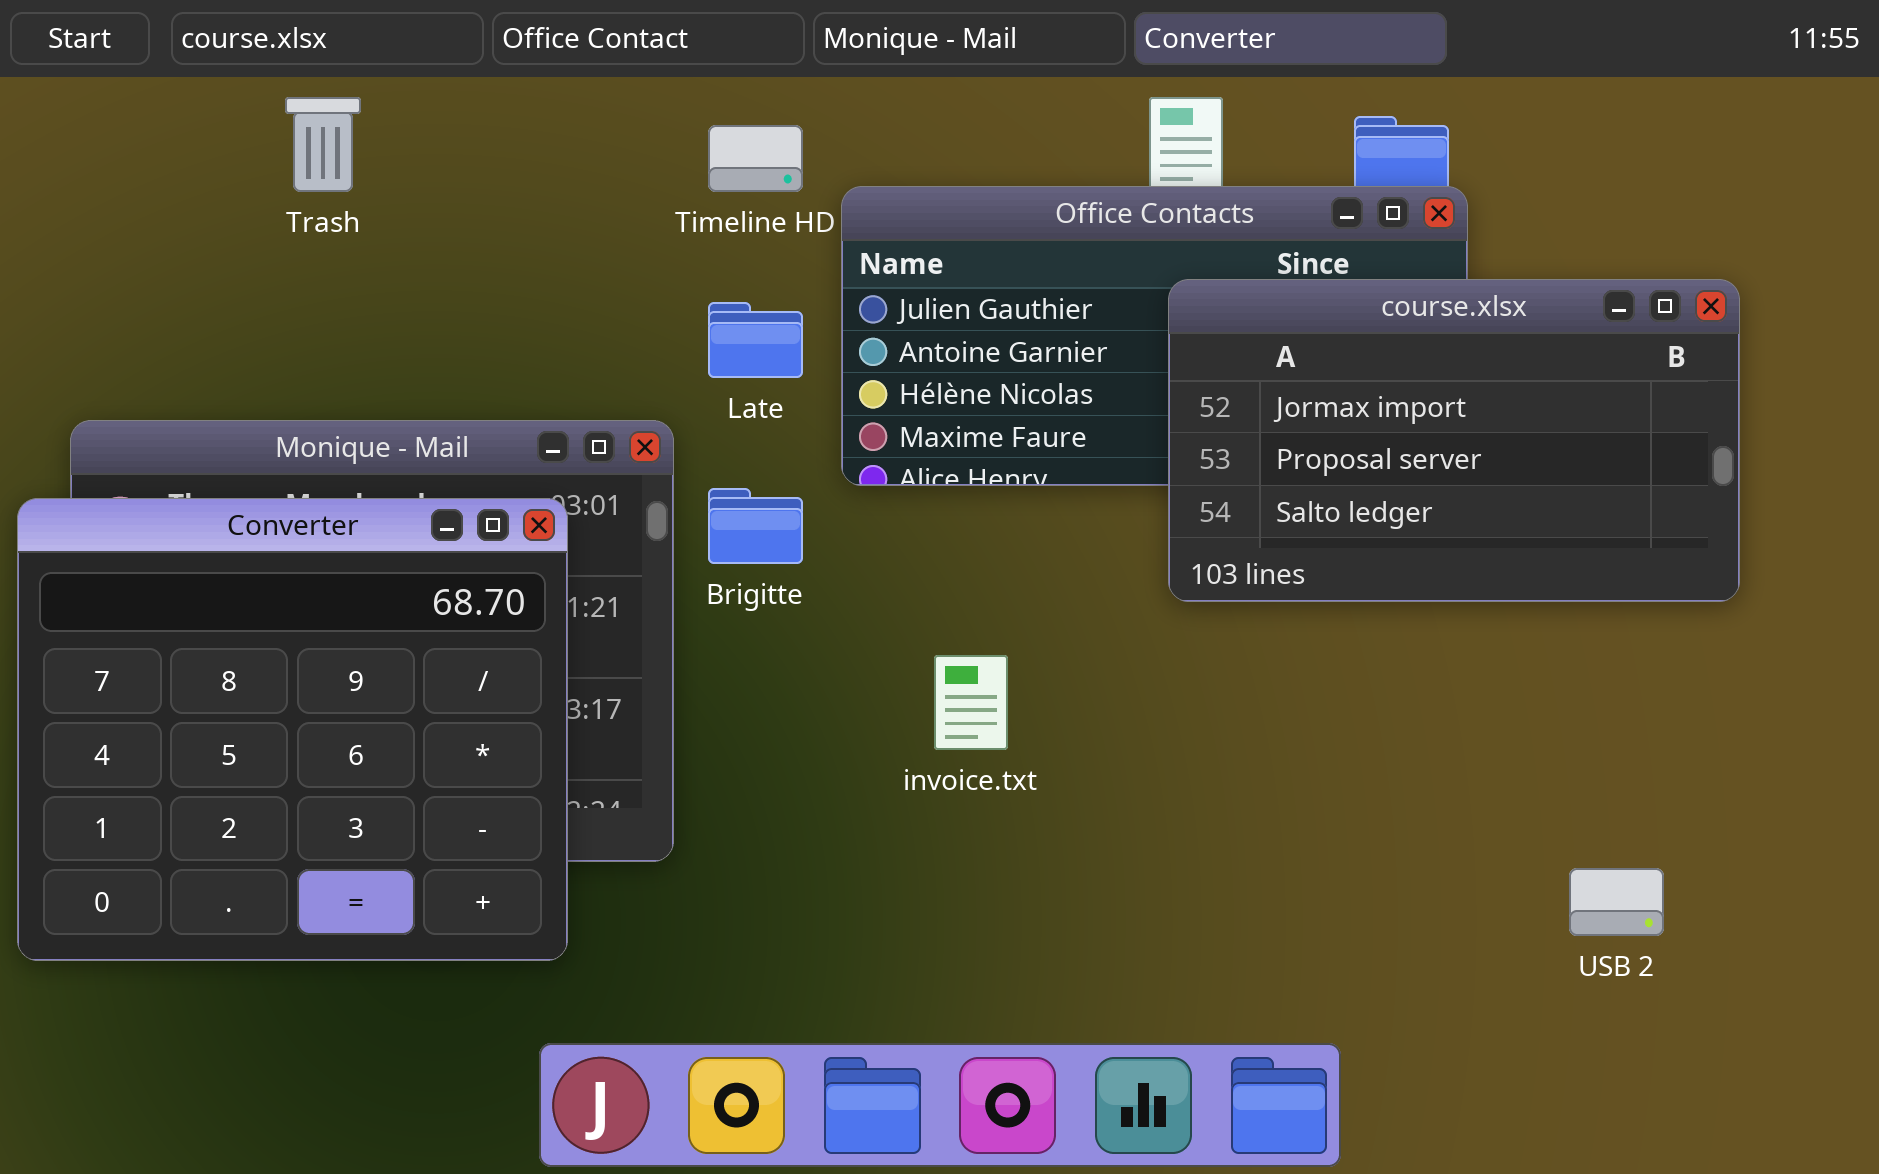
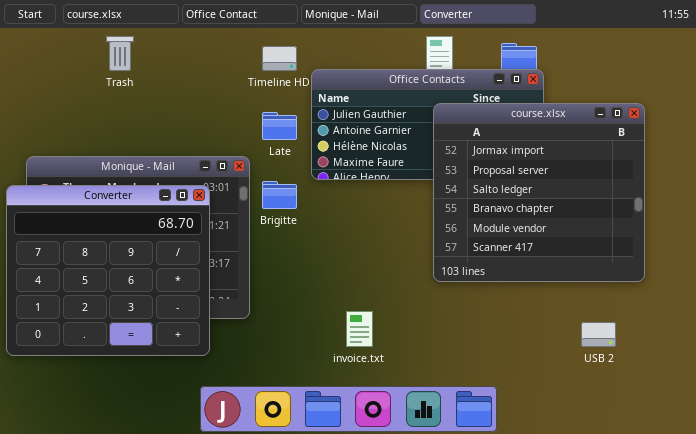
course.xlsx: [1168,279,1740,602] -> [433,103,645,282], resized
invoice.txt: [934,655,1008,750] -> [346,311,373,347], moved

